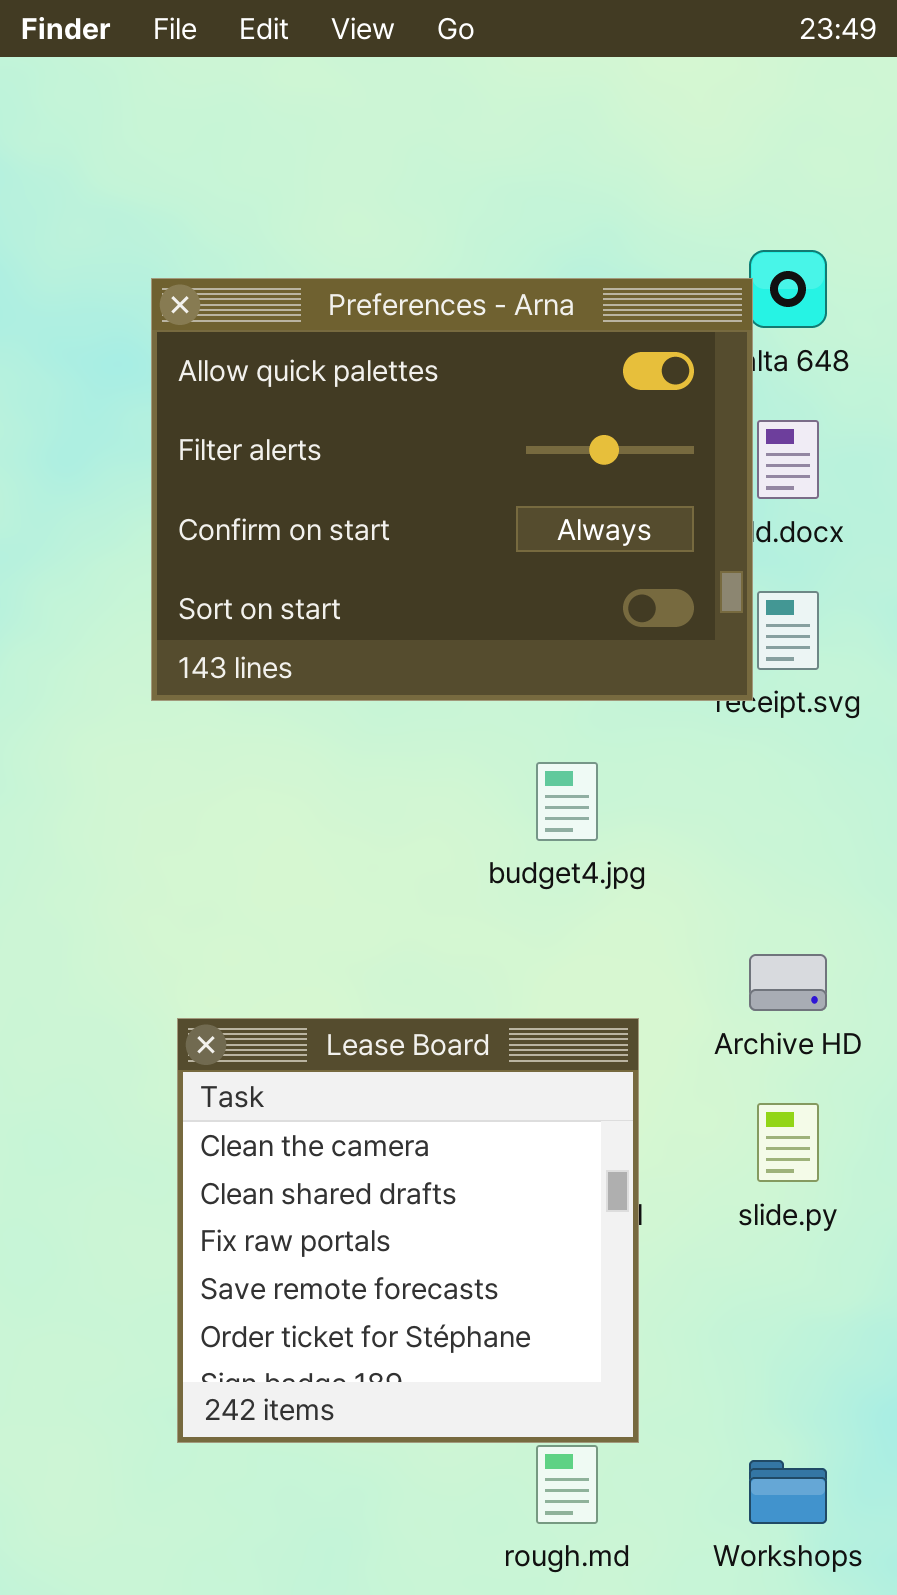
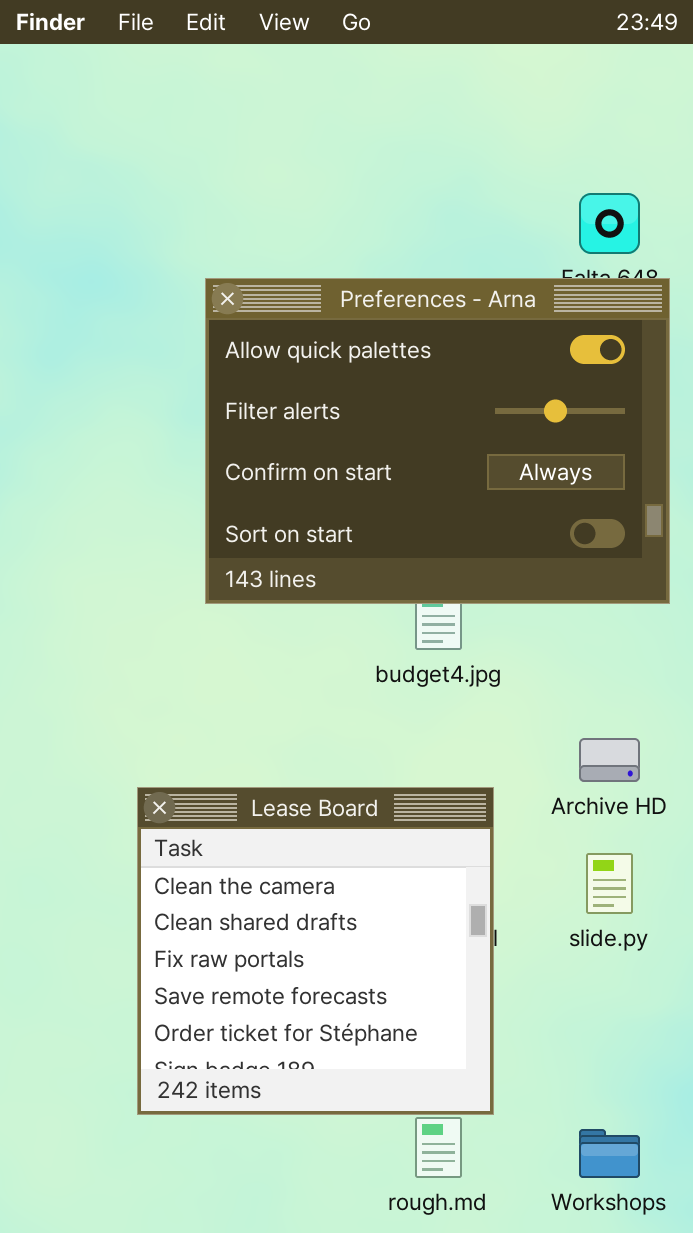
Preferences - Arna: [151,278,753,701] -> [205,278,670,604], moved

